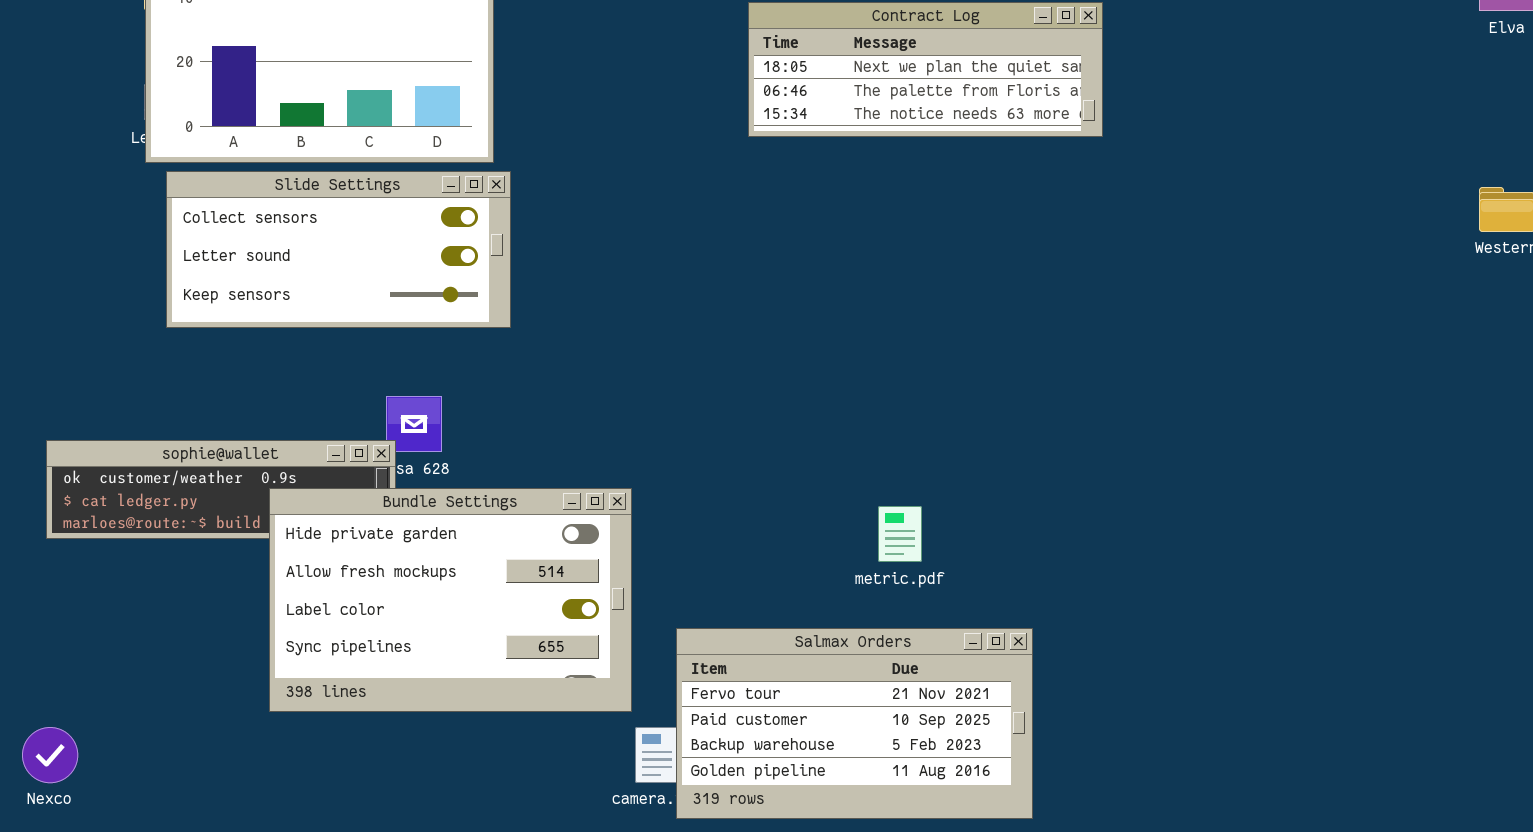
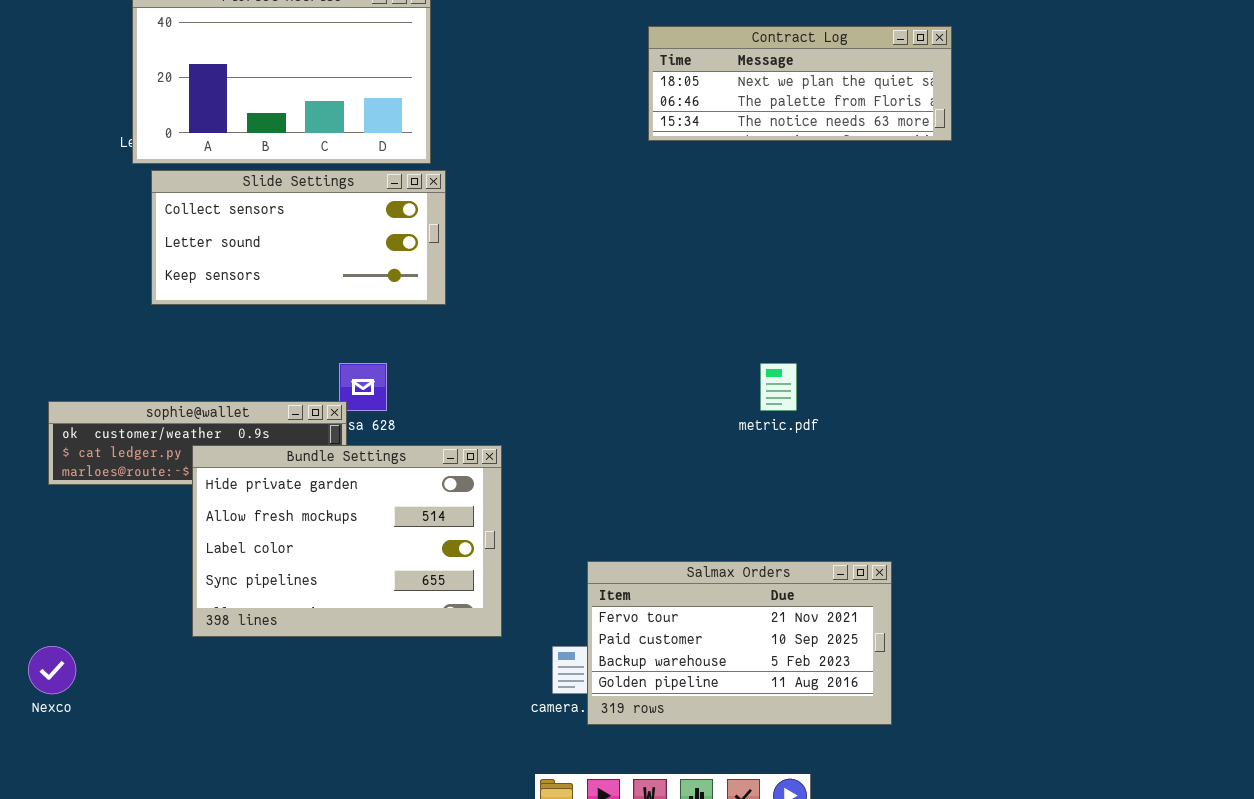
Bundle Settings: [269,488,632,712] -> [192,445,502,637], moved
metric.pdf: [878,506,922,562] -> [760,363,797,411], moved

